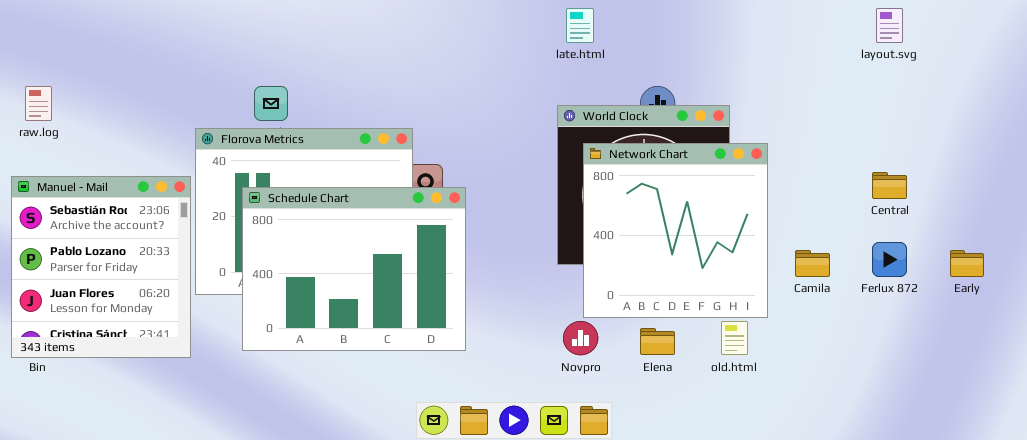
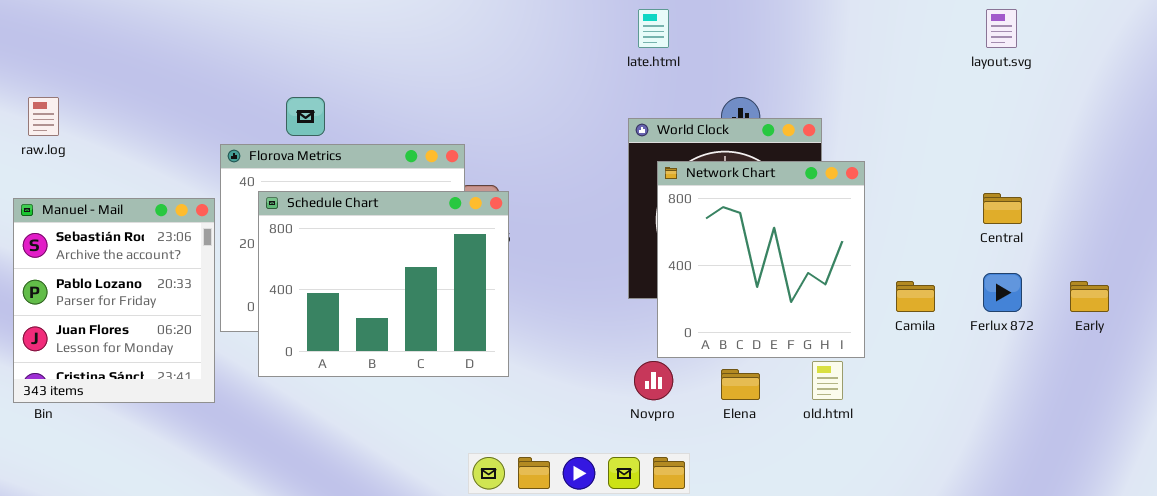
Schedule Chart: [242,187,466,351] -> [258,191,509,377], moved

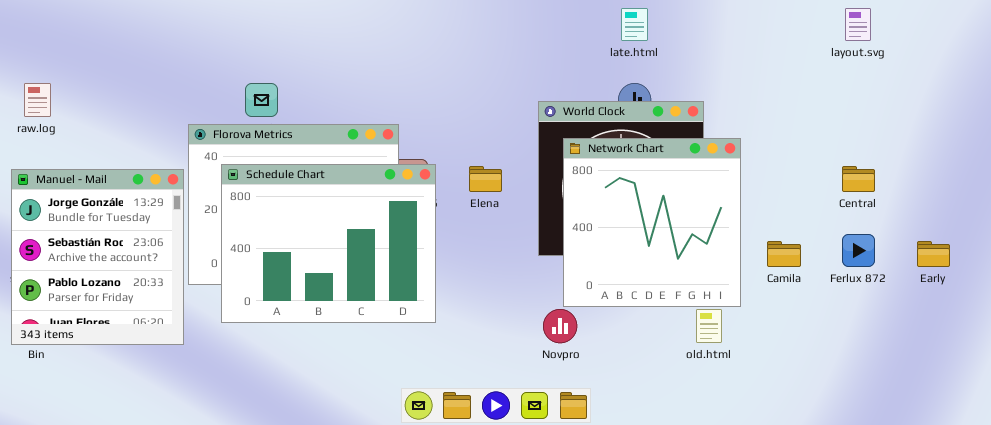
late.html: [638,9,669,48] -> [621,8,648,41], moved
Manuel - Mail: [13,198,215,403] -> [11,169,184,345], scrolled up 1 row
Elena: [721,369,760,400] -> [469,166,502,192], moved

